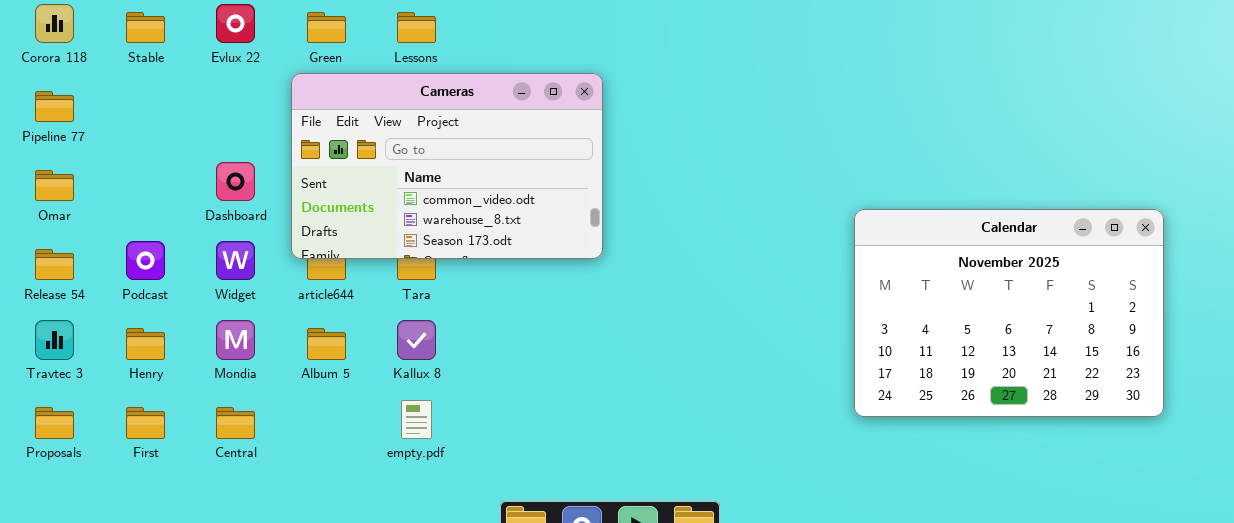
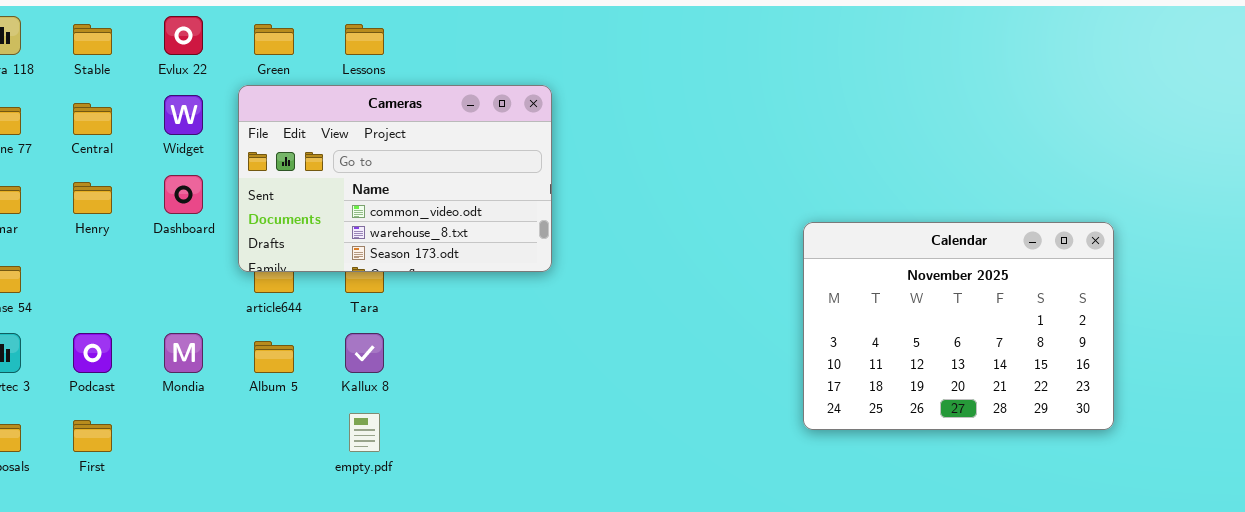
Podcast: [126,241,165,280] -> [73,333,112,373], moved
Widget: [216,241,255,280] -> [164,95,203,135], moved
Henry: [126,328,165,360] -> [73,182,112,214], moved
Central: [216,407,255,439] -> [73,103,112,135], moved

